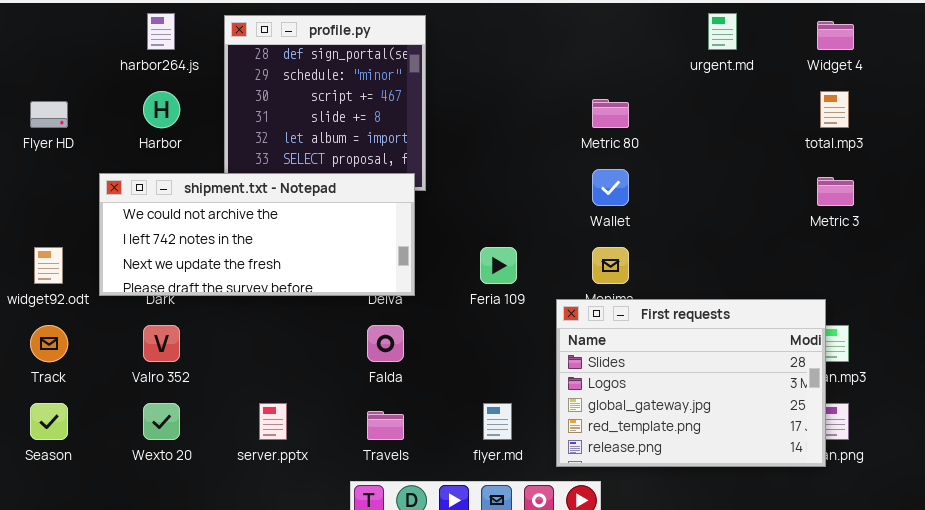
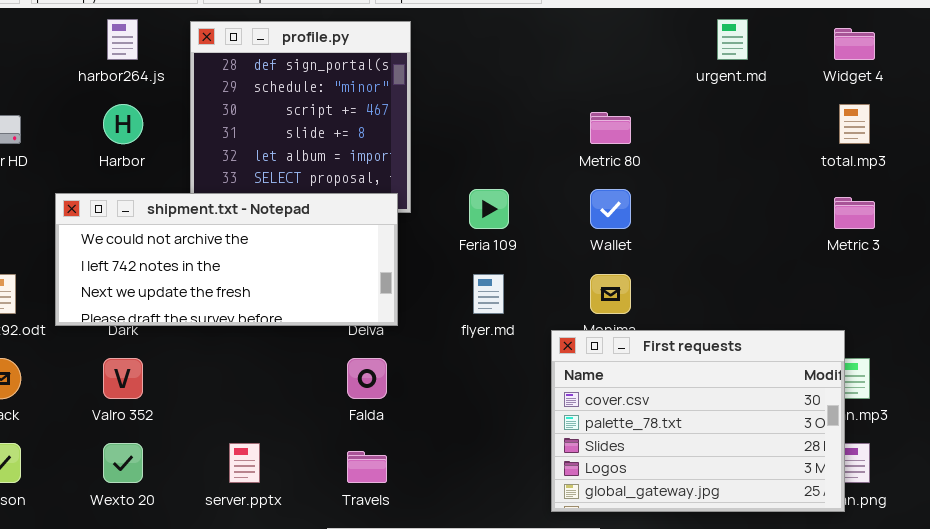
Feria 109: [480,247,517,284] -> [469,189,509,229], moved
First requests: [556,299,826,467] -> [551,330,845,512], scrolled up 2 rows
flyer.md: [483,403,512,440] -> [473,274,504,314], moved

